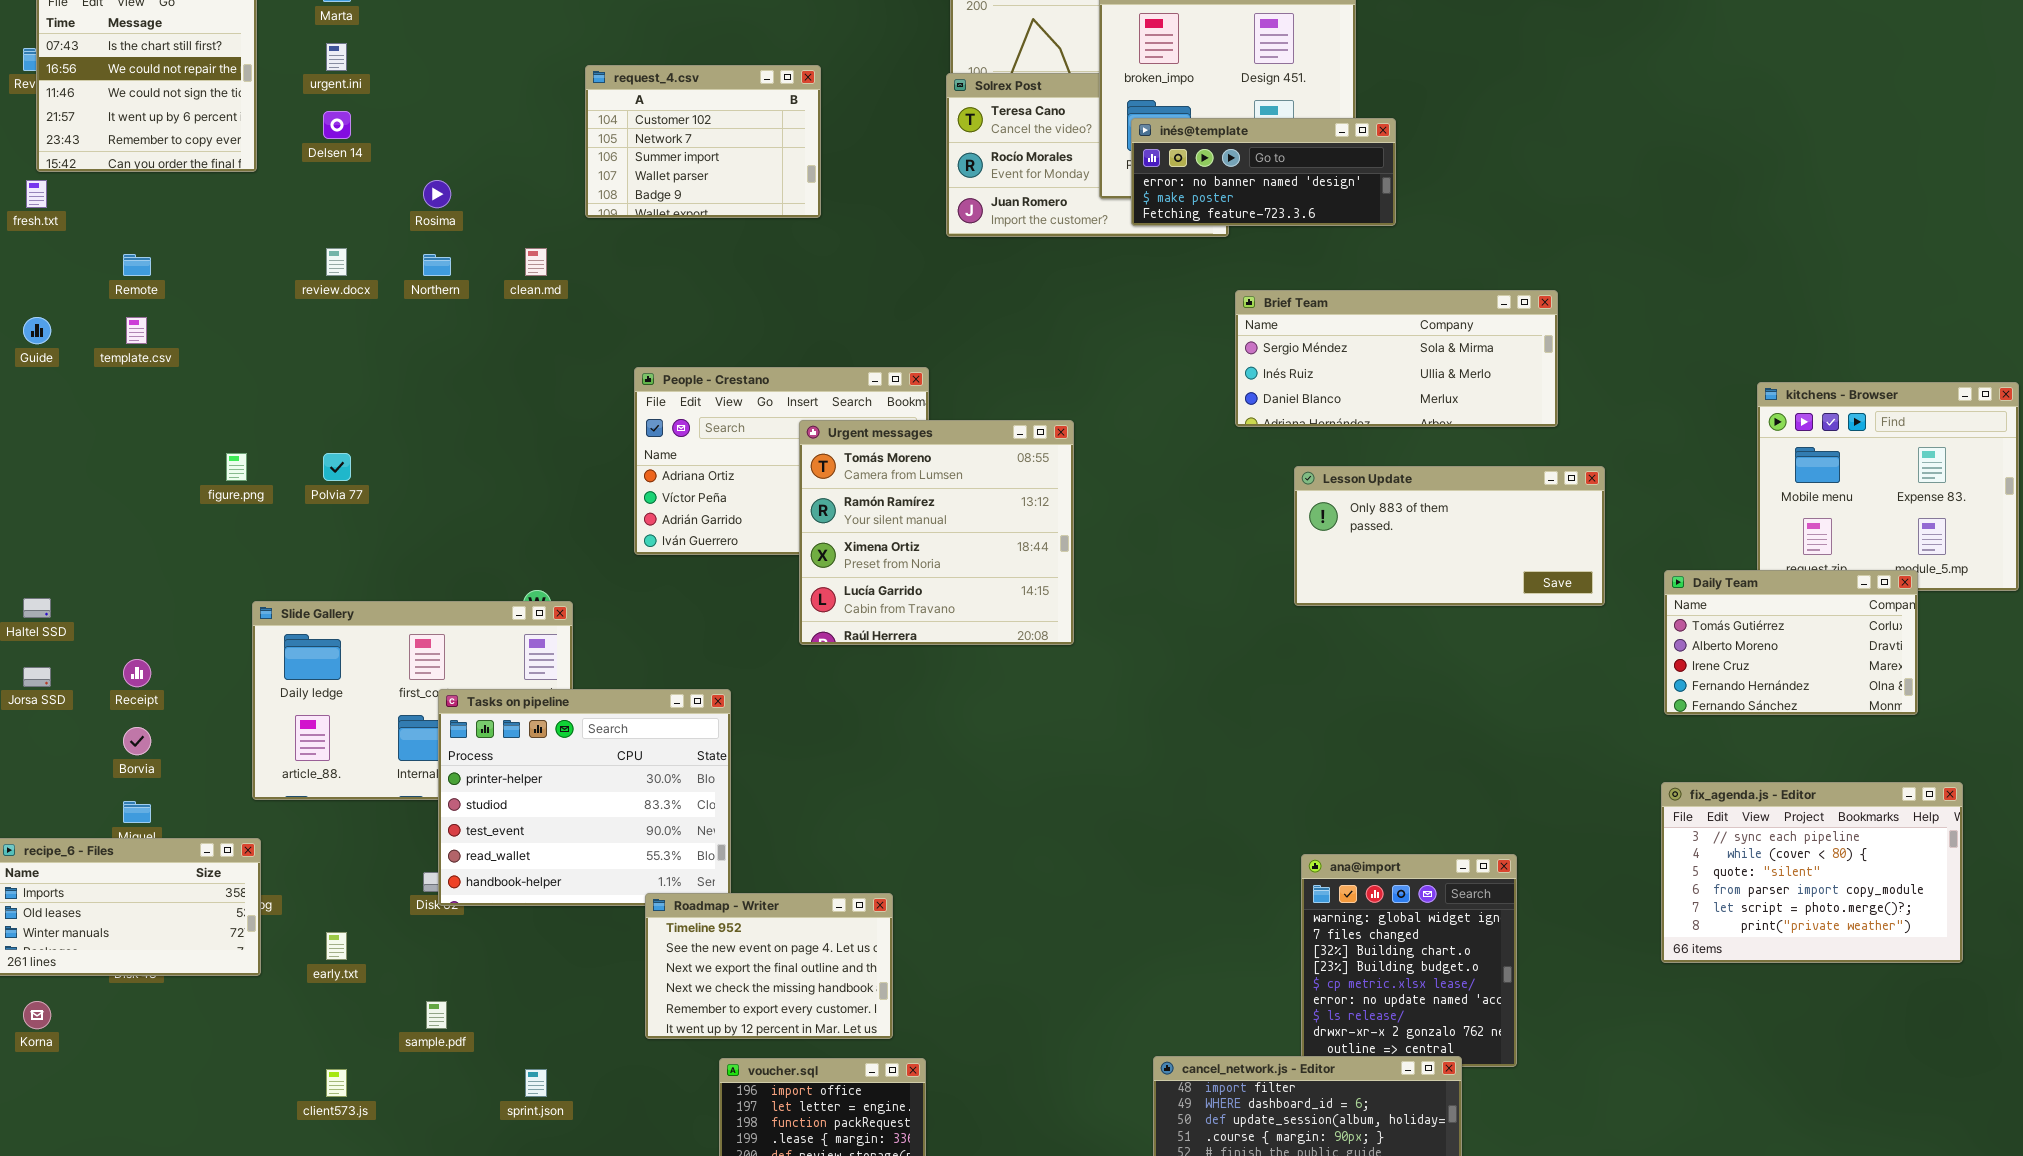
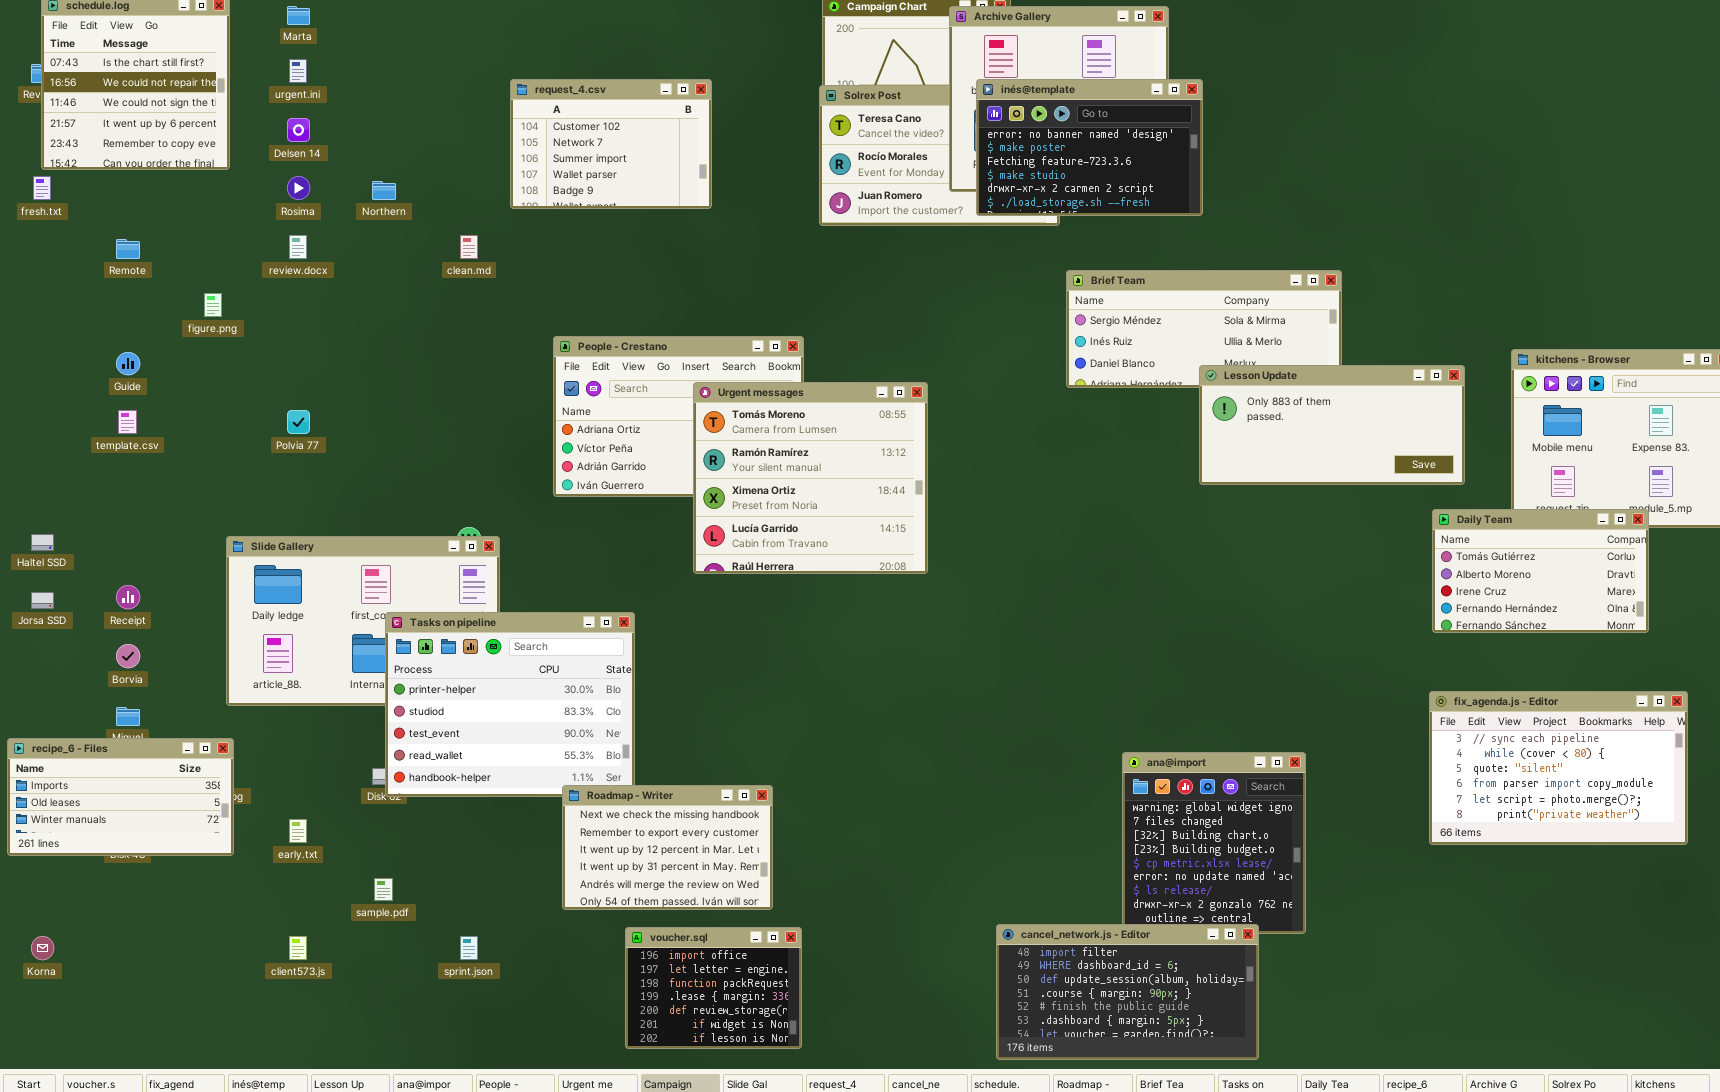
inés@template: [1131,118,1396,226] -> [976,79,1203,216], resized
Rosima: [423,180,451,208] -> [287,176,310,200], moved
Northern: [423,254,451,276] -> [372,181,396,200], moved
Guide: [23,317,51,344] -> [116,352,140,375], moved
template.csv: [126,317,147,344] -> [118,410,137,434], moved
figure.png: [226,453,247,481] -> [204,293,222,317], moved
Lesson Update: [1294,466,1605,606] -> [1199,365,1465,485], moved
Roadmap - Writer: [645,893,893,1039] -> [562,785,773,910], scrolled down 3 rows
Korna: [23,1001,51,1029] -> [31,936,54,960], moved

